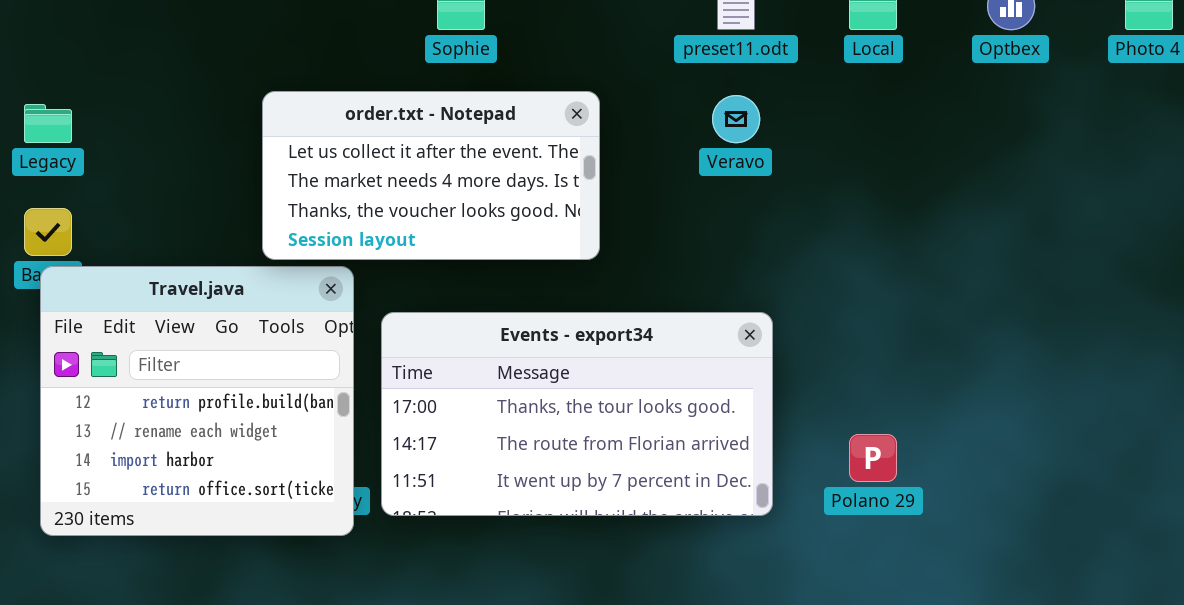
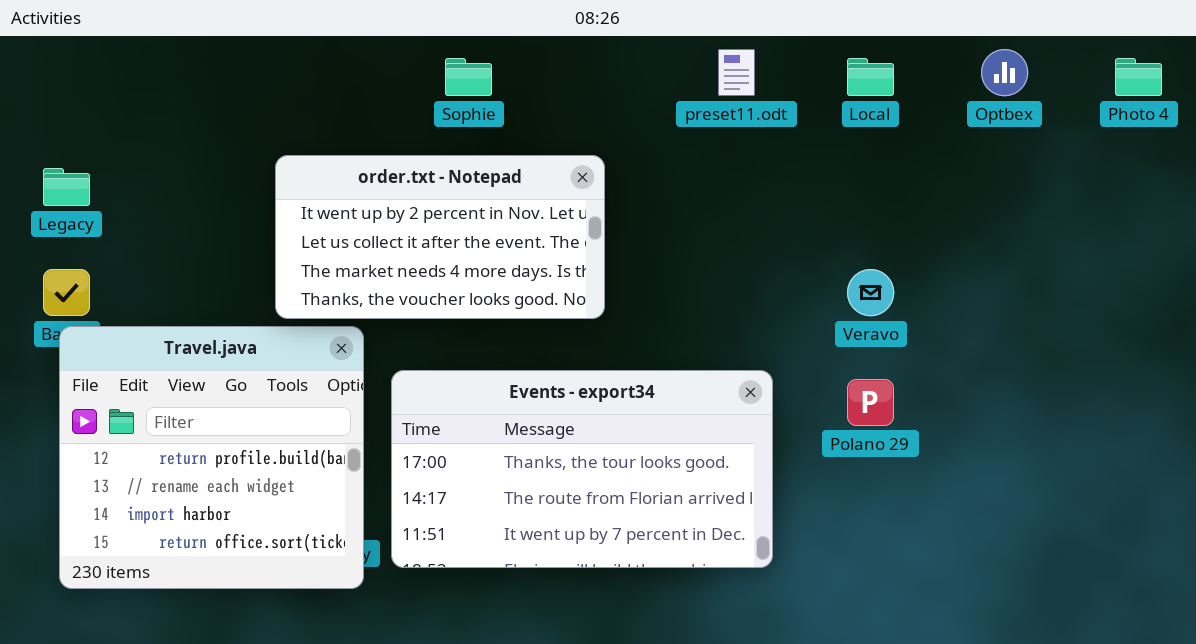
order.txt - Notepad: [262,91,600,260] -> [275,155,605,319], scrolled up 1 row
Veravo: [712,95,760,143] -> [847,269,894,316], moved
Polano 29: [849,434,897,482] -> [847,379,894,426], moved

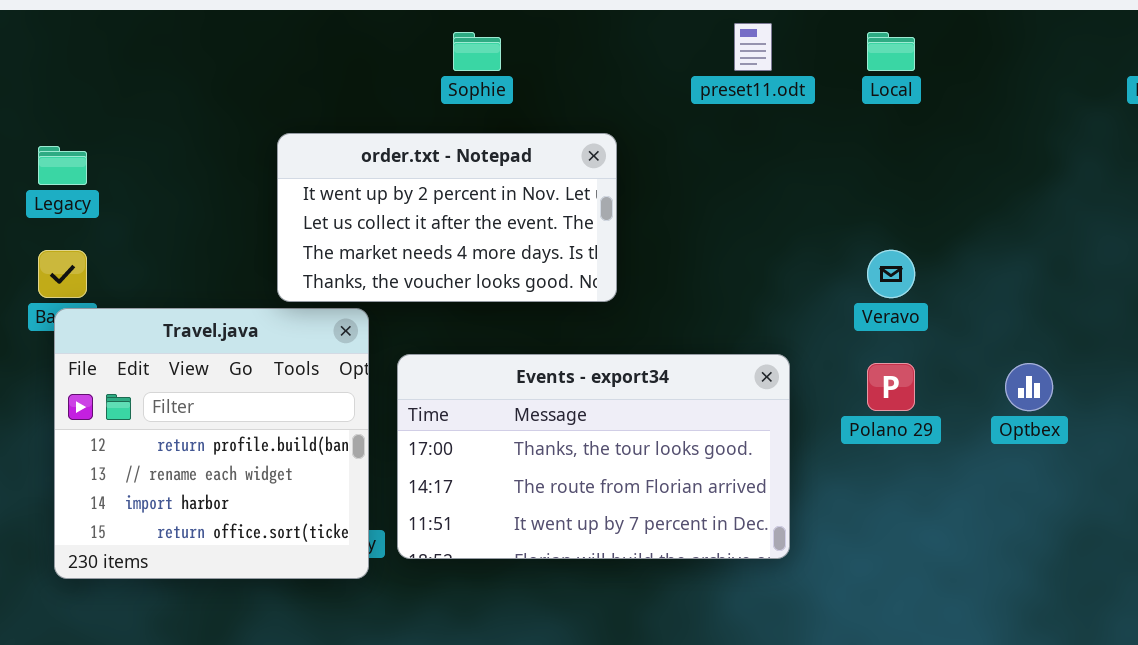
Optbex: [981,49,1028,96] -> [1005,363,1053,411], moved

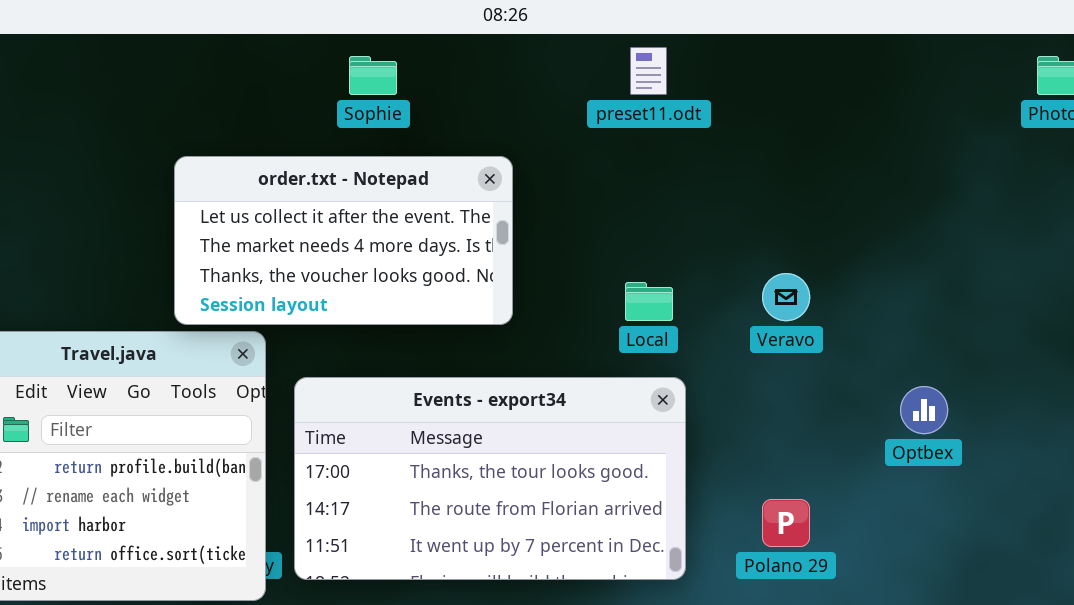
Local: [867,32,915,71] -> [625,282,673,321], moved
order.txt - Notepad: [277,133,617,302] -> [174,156,513,325], scrolled down 1 row
Polano 29: [867,363,915,411] -> [762,499,810,547], moved

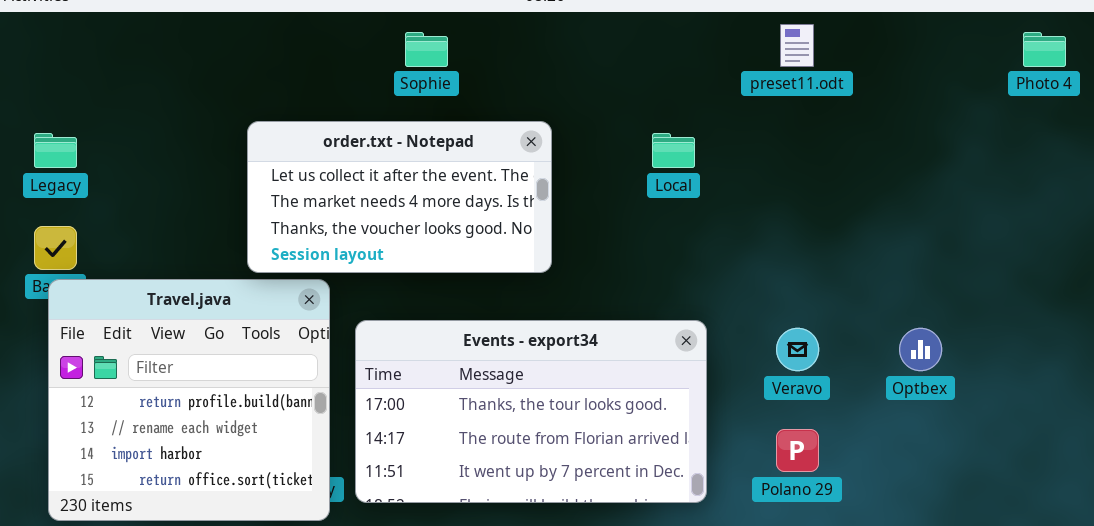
preset11.odt: [630,47,667,95] -> [780,24,814,67], moved
Veravo: [762,273,810,321] -> [776,328,819,371], moved
Local: [625,282,673,321] -> [652,133,695,168], moved

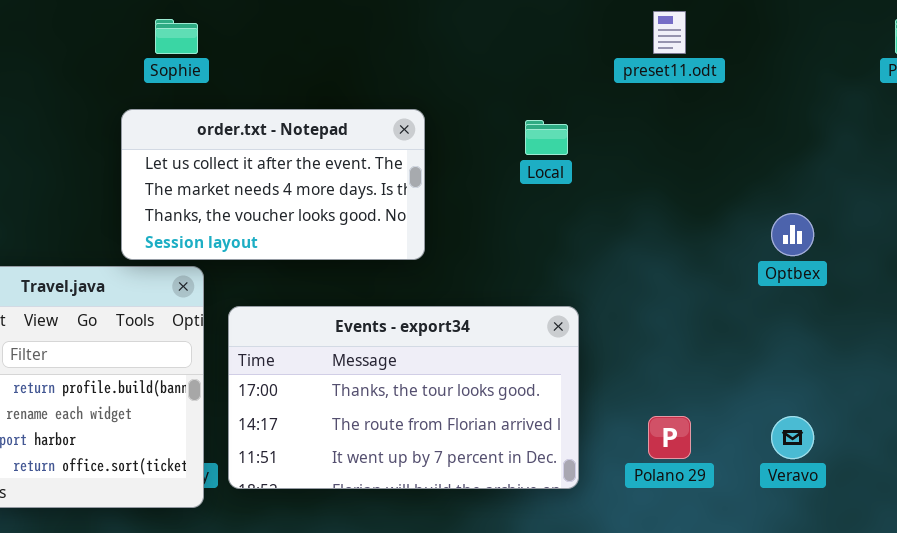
Sophie: [405,32,448,67] -> [155,19,198,54], moved
Veravo: [776,328,819,371] -> [771,416,814,459], moved
Optbex: [899,328,942,371] -> [771,213,814,256], moved

